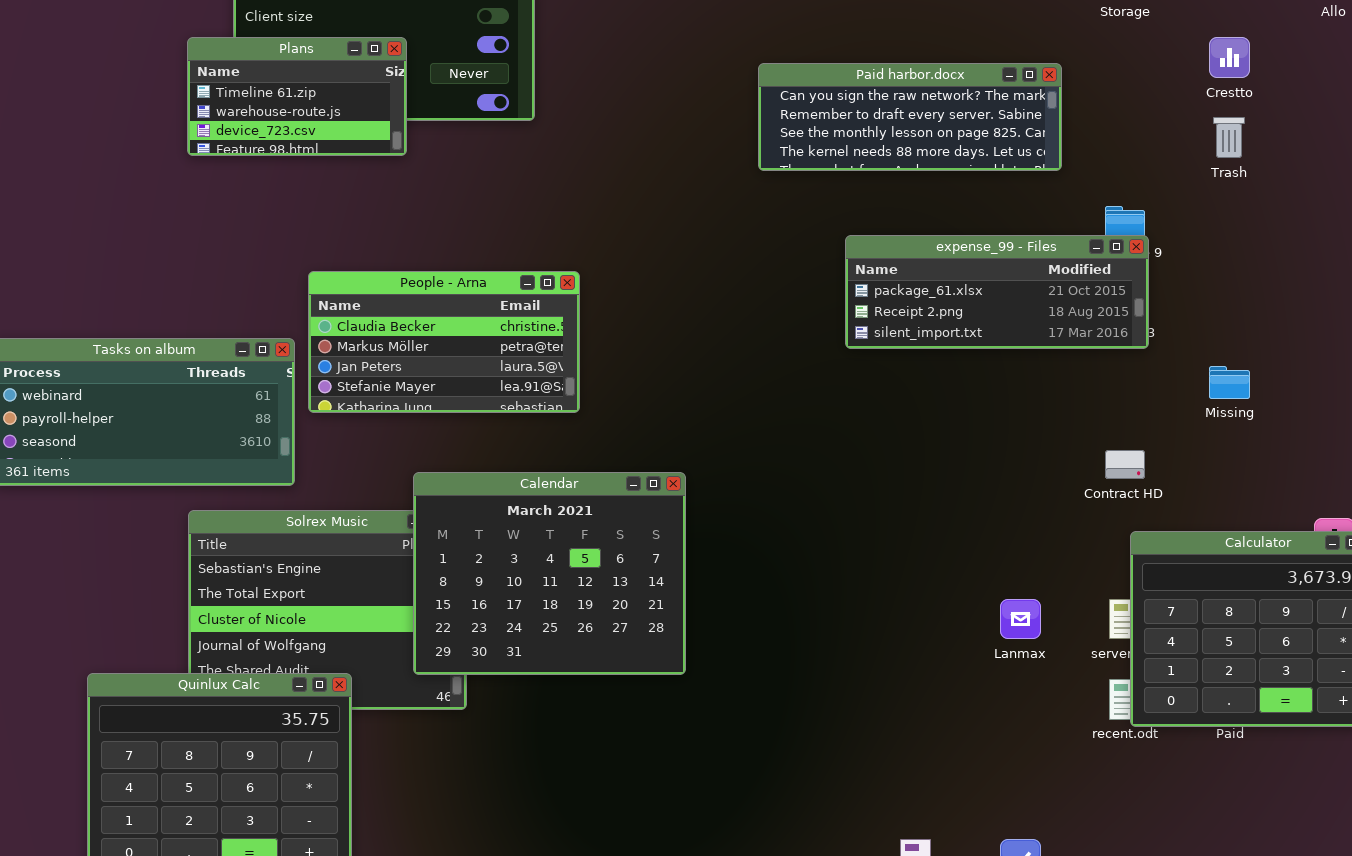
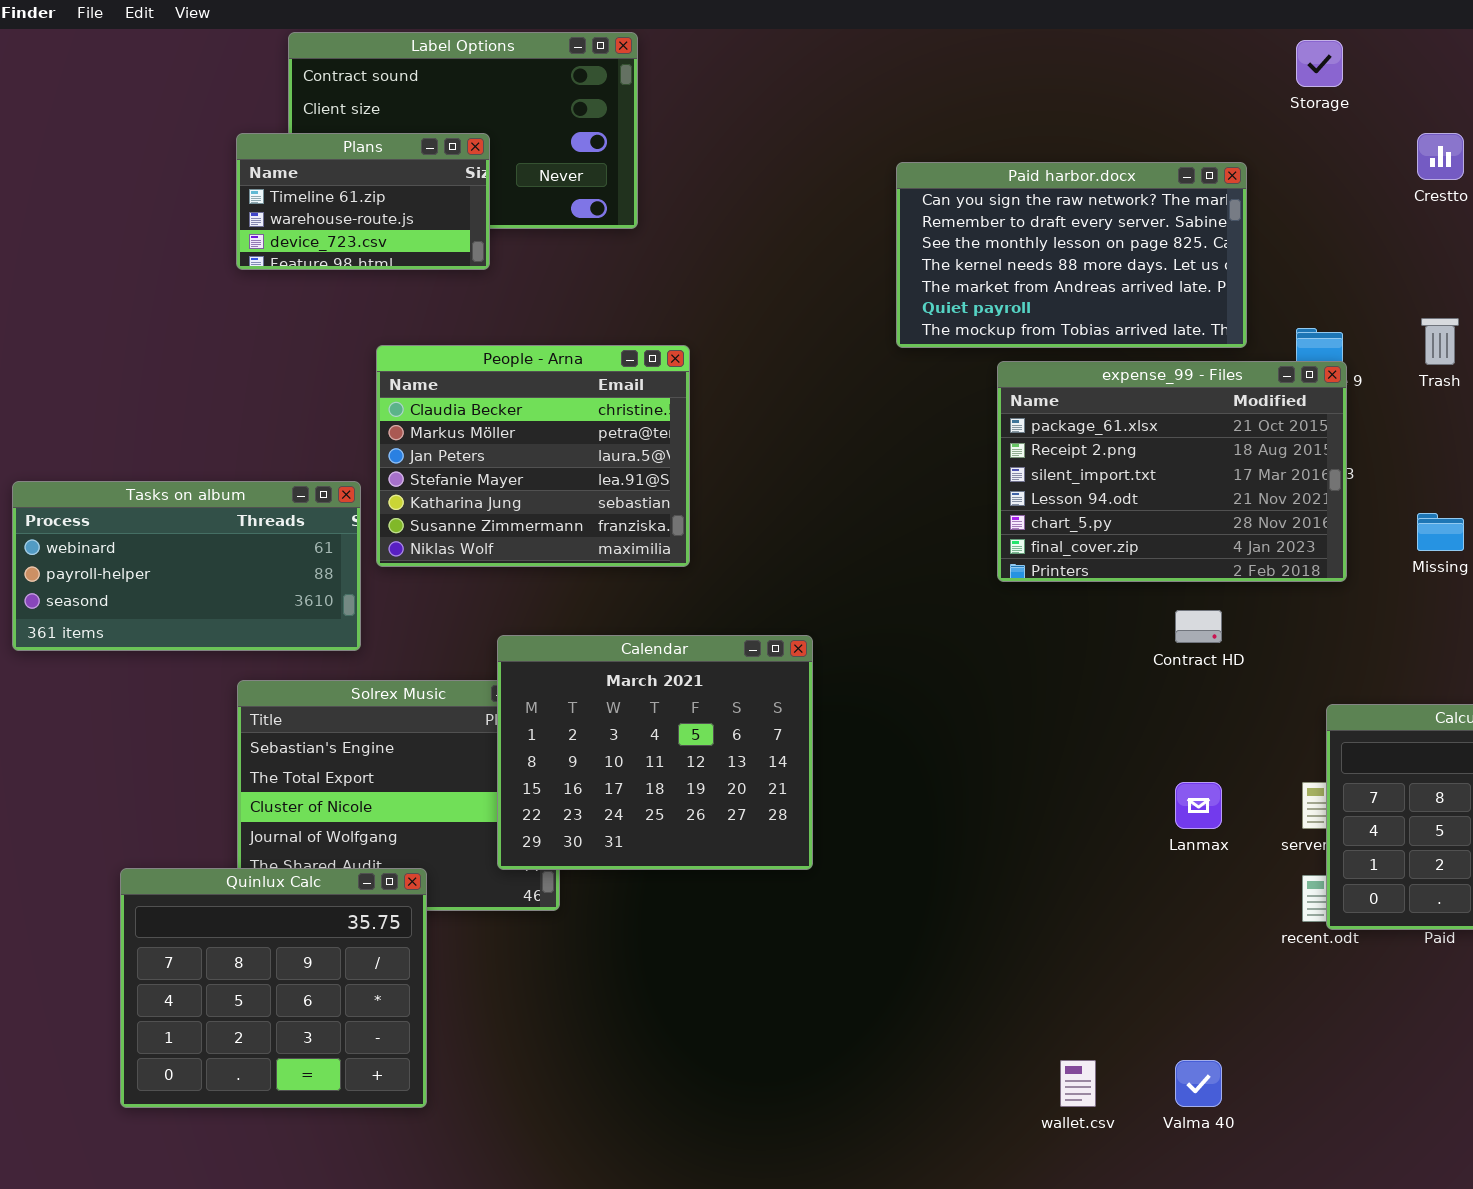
Paid harbor.docx: [758,63,1062,171] -> [896,162,1247,348], resized
Trash: [1213,117,1245,158] -> [1421,318,1459,365], moved
expense_99 - Files: [845,235,1149,349] -> [997,361,1347,582], resized
People - Arna: [308,271,580,413] -> [376,345,690,567], resized
Contract HD: [1105,450,1145,479] -> [1175,610,1222,643], moved

